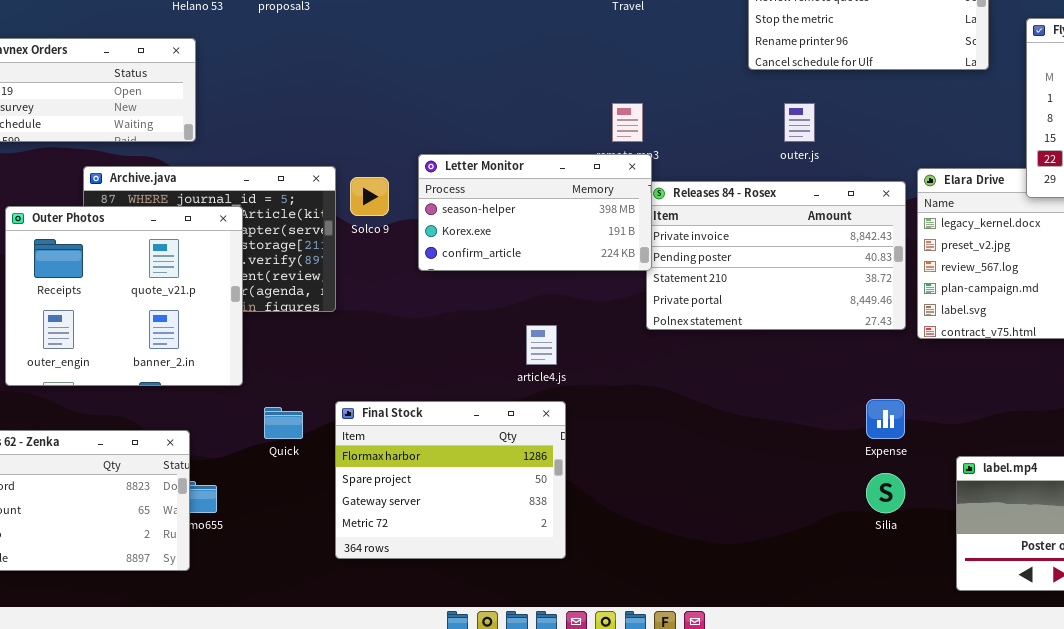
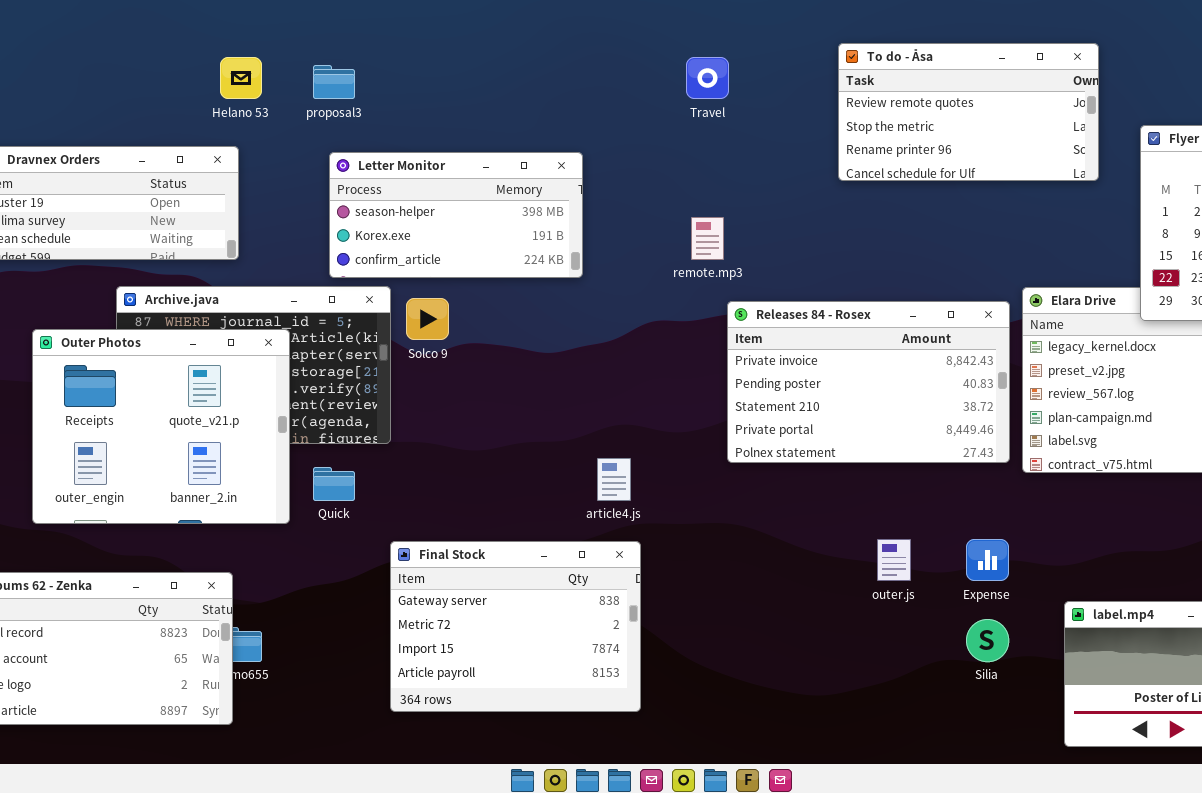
outer.js: [784,103,815,142] -> [877,539,911,581], moved
Letter Monitor: [418,154,652,271] -> [329,152,583,278], moved
Final Stock: [335,401,566,559] -> [390,541,641,712], scrolled down 2 rows
Quick: [264,407,303,439] -> [313,467,355,501], moved

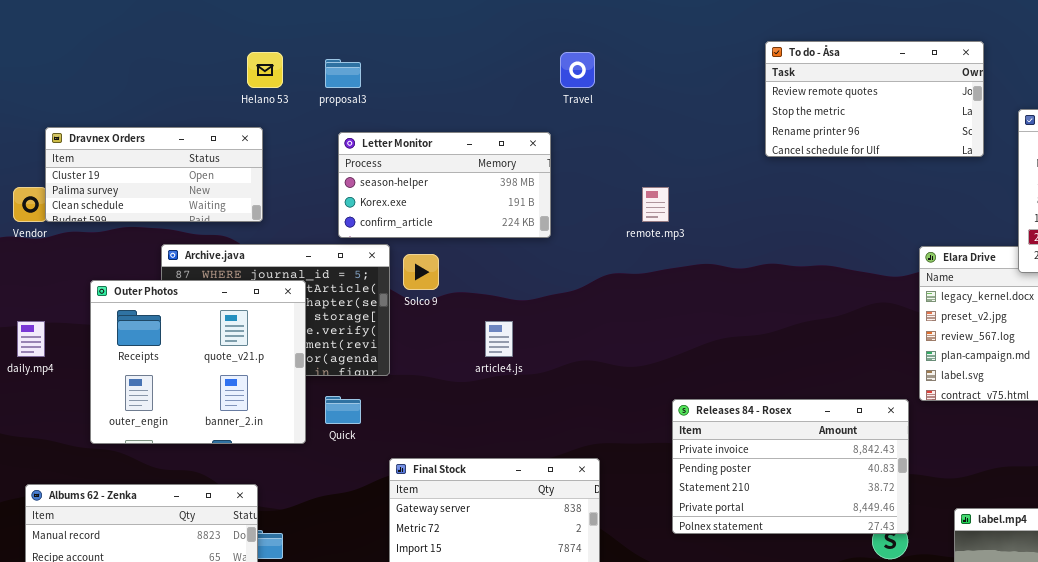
Travel: [686,57,729,99] -> [560,52,595,88], moved
Releases 84 - Rosex: [727,301,1010,463] -> [672,399,909,534], moved
article4.js: [597,458,631,501] -> [485,321,513,357], moved

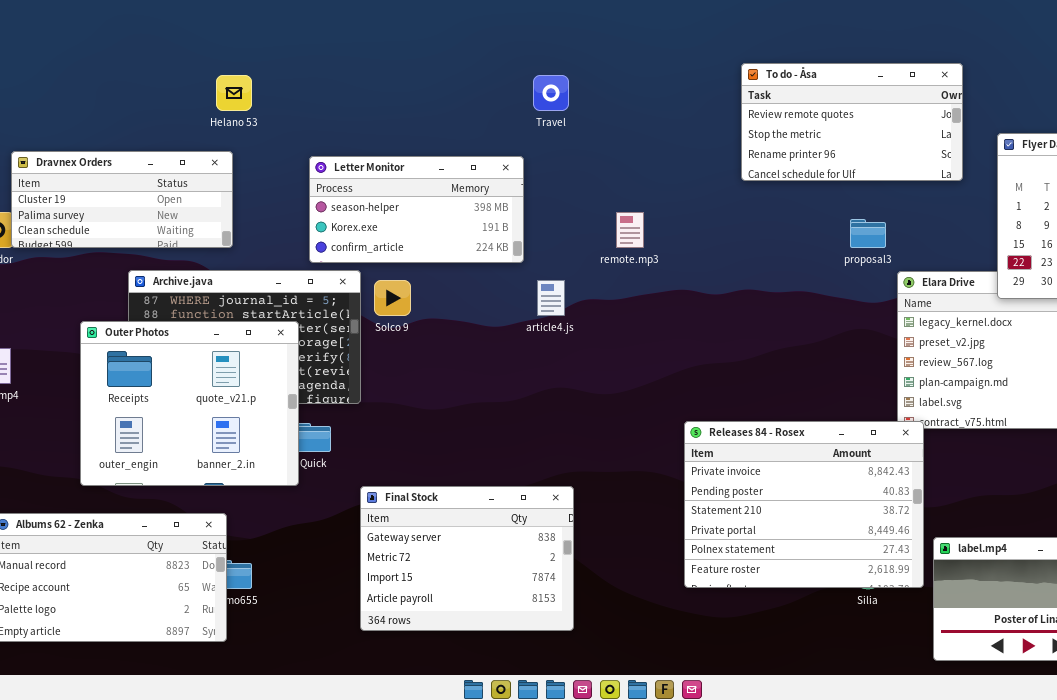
proposal3: [325,59,361,88] -> [850,219,886,248], moved
Outer Photos: [90,280,306,444] -> [80,321,299,486], moved
article4.js: [485,321,513,357] -> [537,280,565,316], moved
Releases 84 - Rosex: [672,399,909,534] -> [684,421,924,588], moved, resized

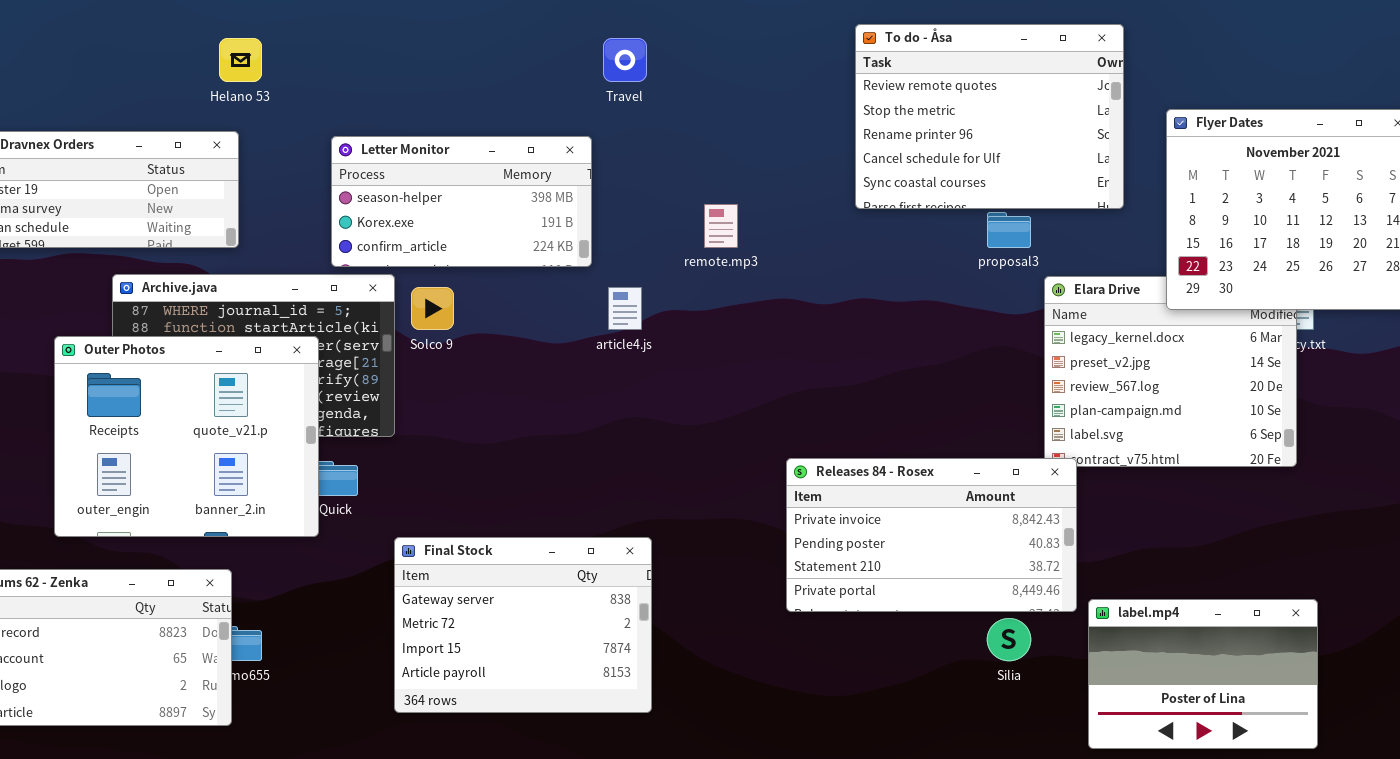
To do - Åsa: [741,63,963,181] -> [855,24,1124,209], resized
Releases 84 - Rosex: [684,421,924,588] -> [786,458,1077,612], resized

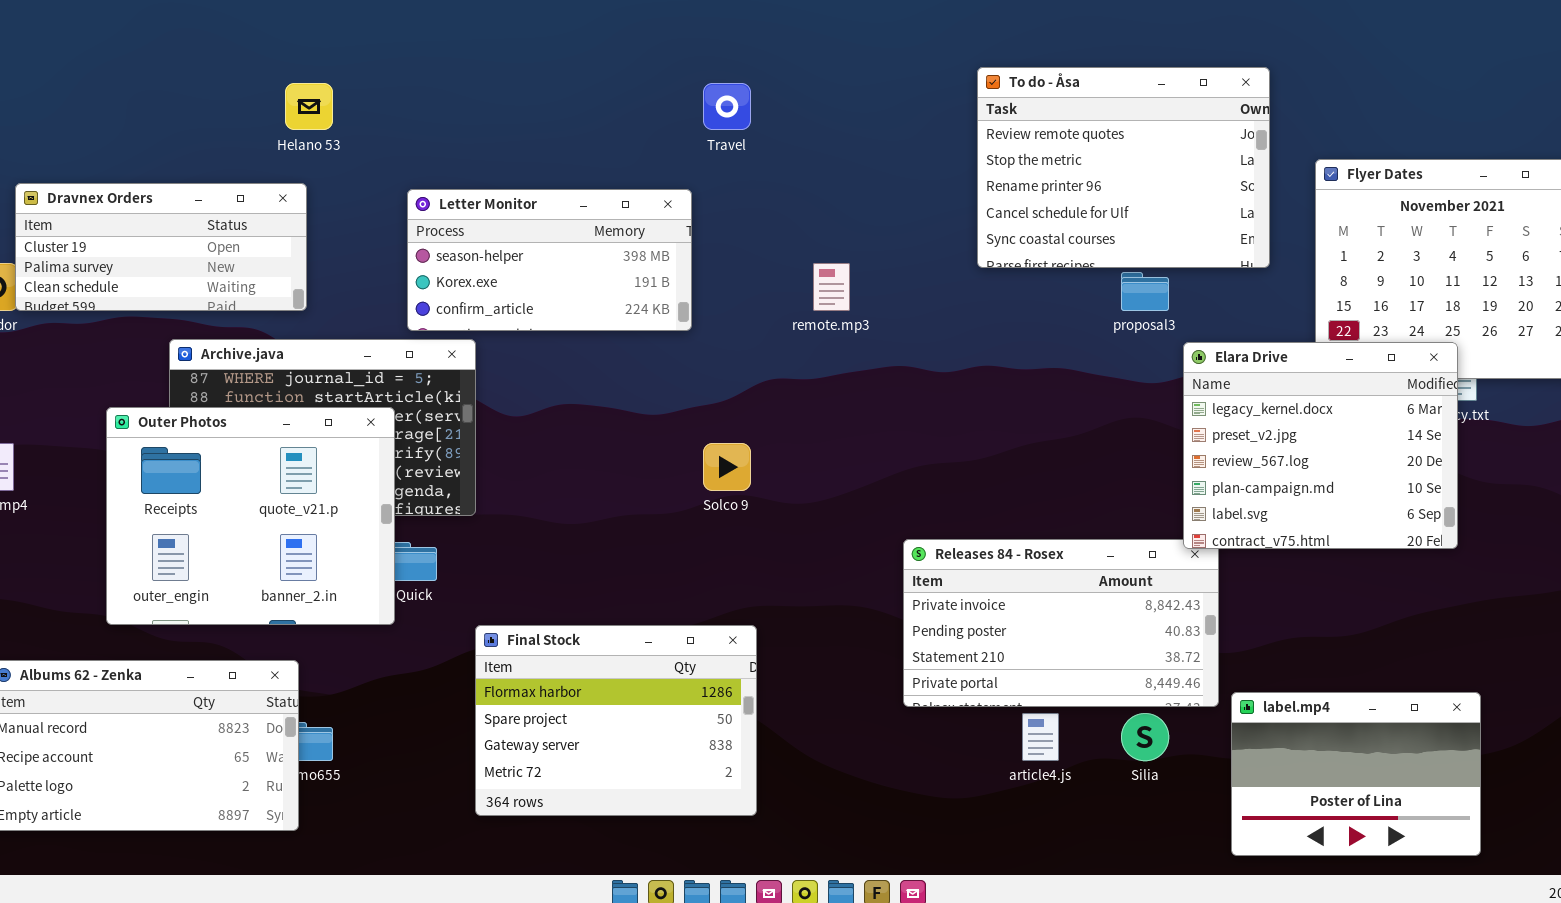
Elara Drive: [1044,276,1297,467] -> [1183,342,1458,549], raised
Solco 9: [411,287,454,330] -> [703,443,751,491], moved
article4.js: [608,287,642,330] -> [1022,713,1059,761], moved
Final Stock: [394,537,652,713] -> [475,625,757,816], scrolled up 2 rows

